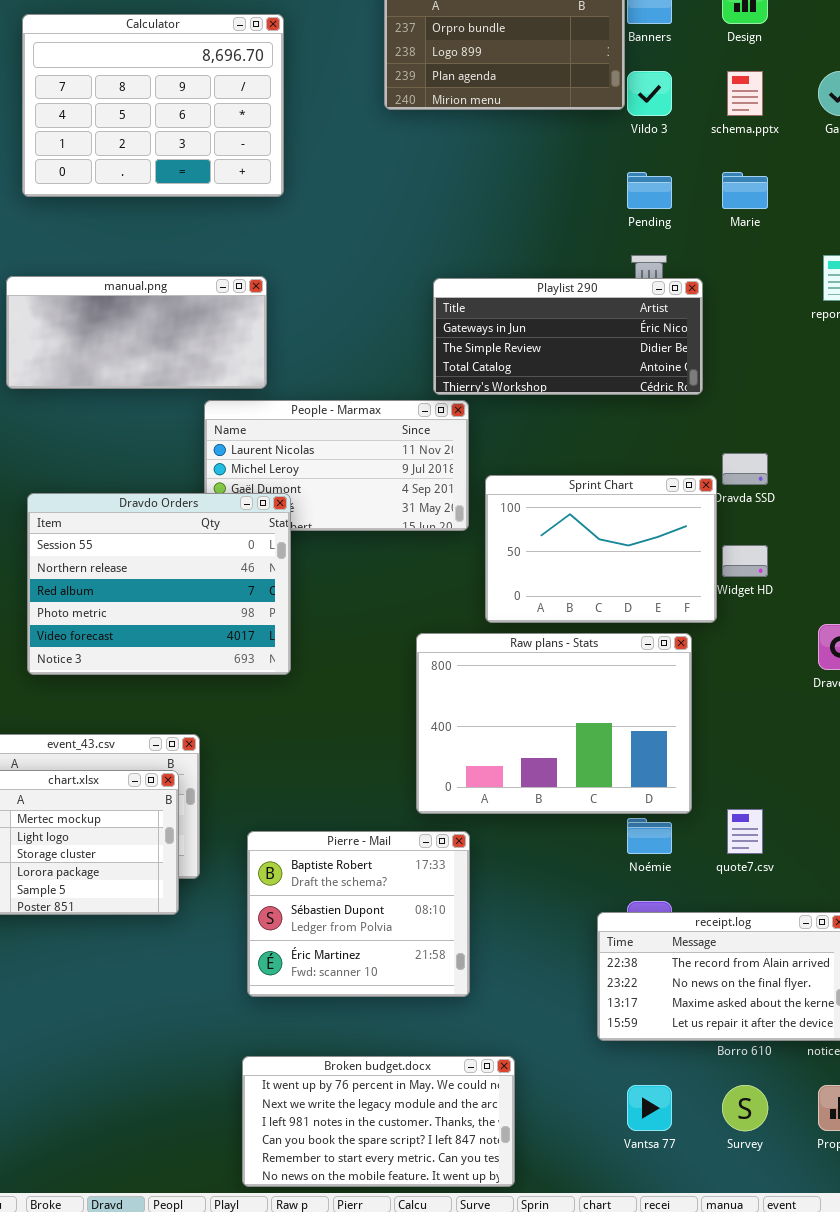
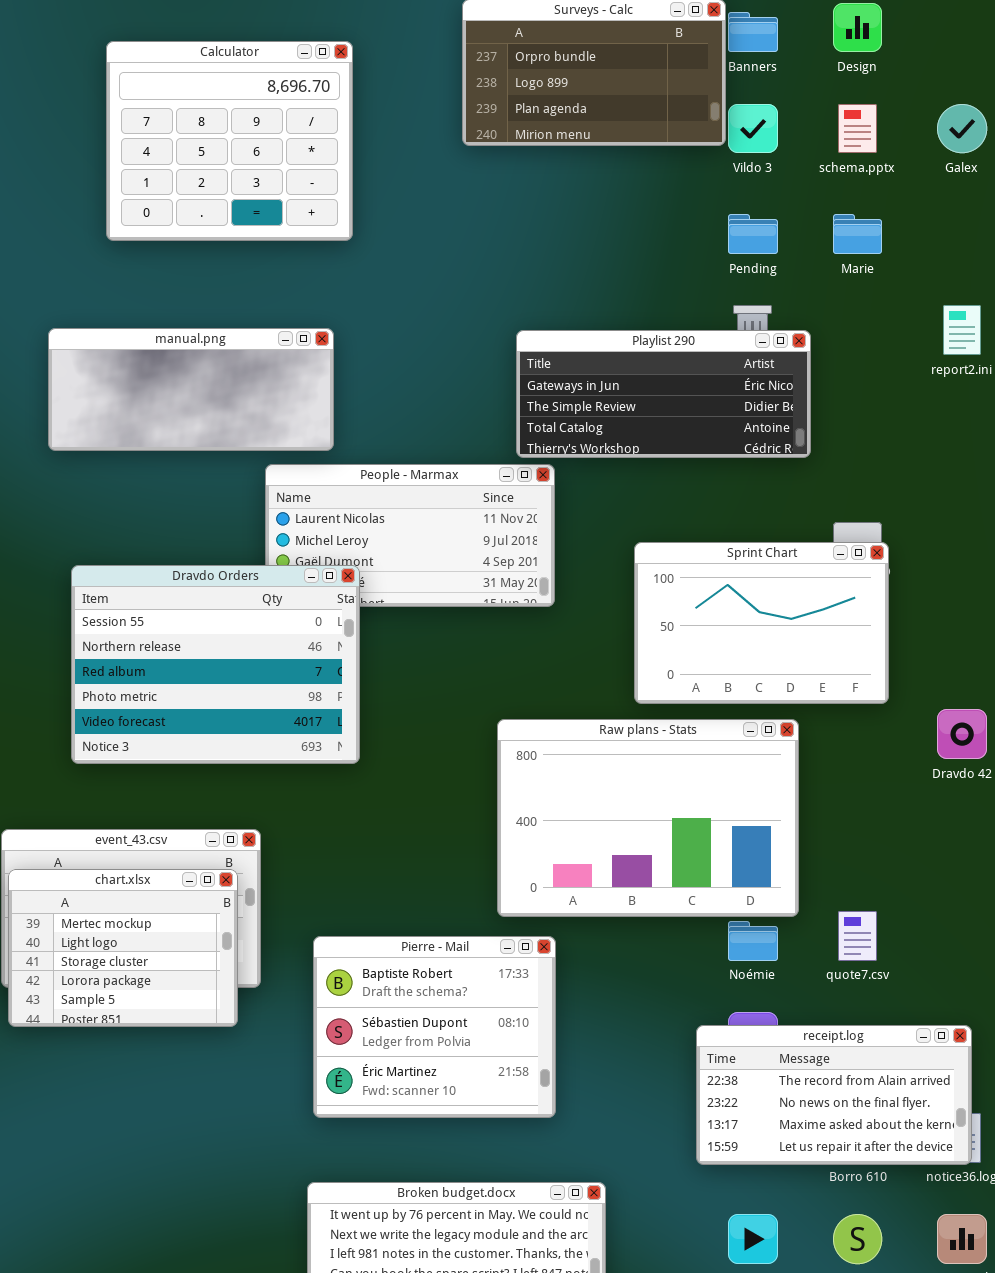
Calculator: [22,14,284,197] -> [106,41,353,241], resized
Sprint Chart: [485,475,717,623] -> [634,542,889,704], moved

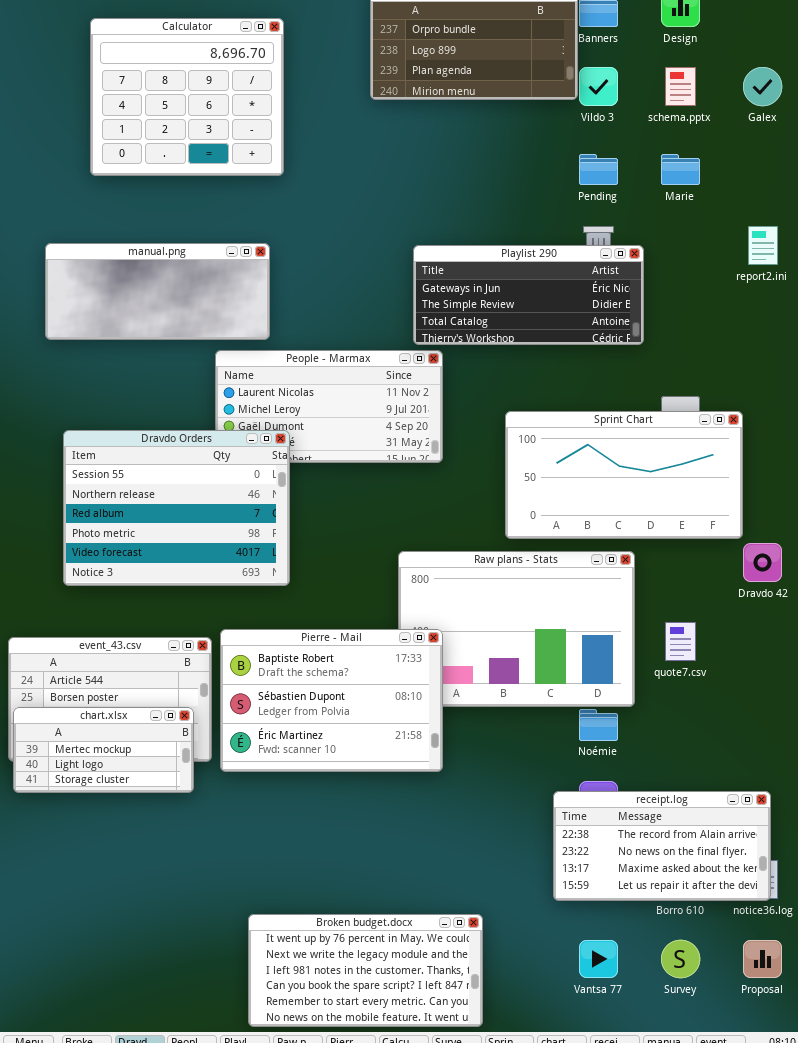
Sprint Chart: [634,542,889,704] -> [505,411,743,539], resized
chart.xlsx: [8,869,238,1027] -> [13,707,194,793], resized
quote7.csv: [838,911,877,961] -> [665,622,696,661], moved
Pierre - Mail: [313,936,556,1118] -> [220,629,443,772], moved, resized

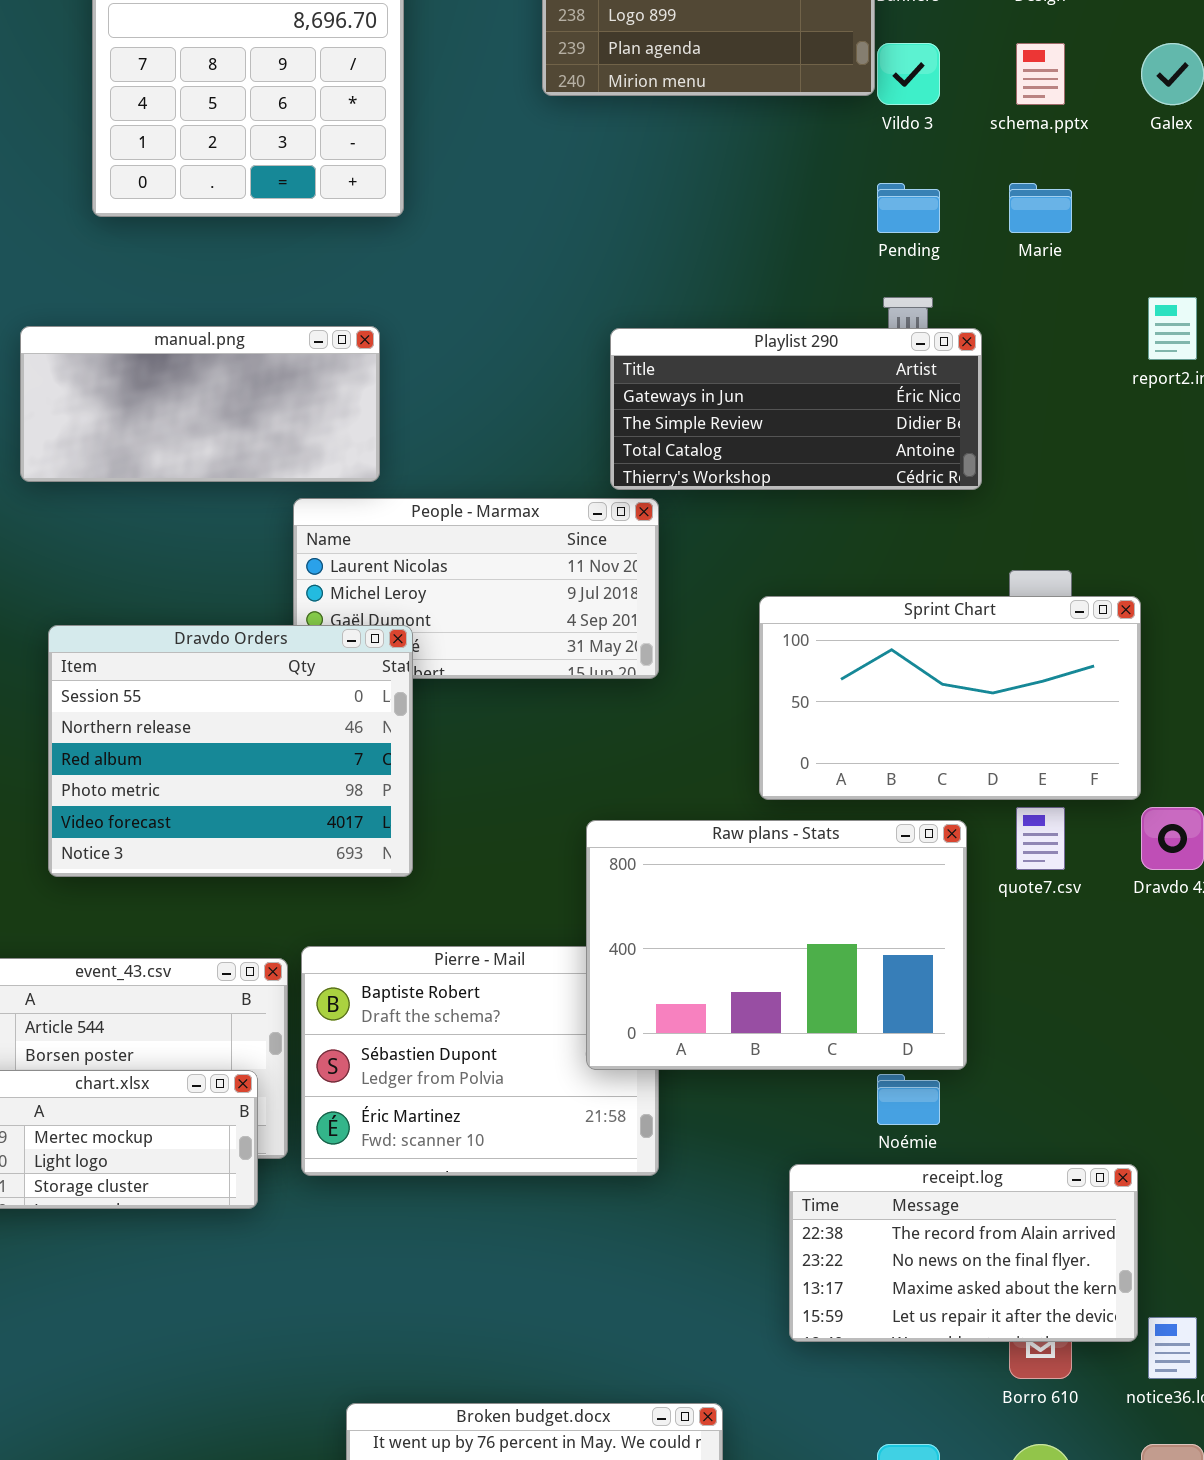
Raw plans - Stats: [398,551,635,707] -> [586,820,967,1070], raised
quote7.csv: [665,622,696,661] -> [1016,807,1065,870], moved
receipt.log: [553,791,771,901] -> [789,1164,1138,1342], moved

